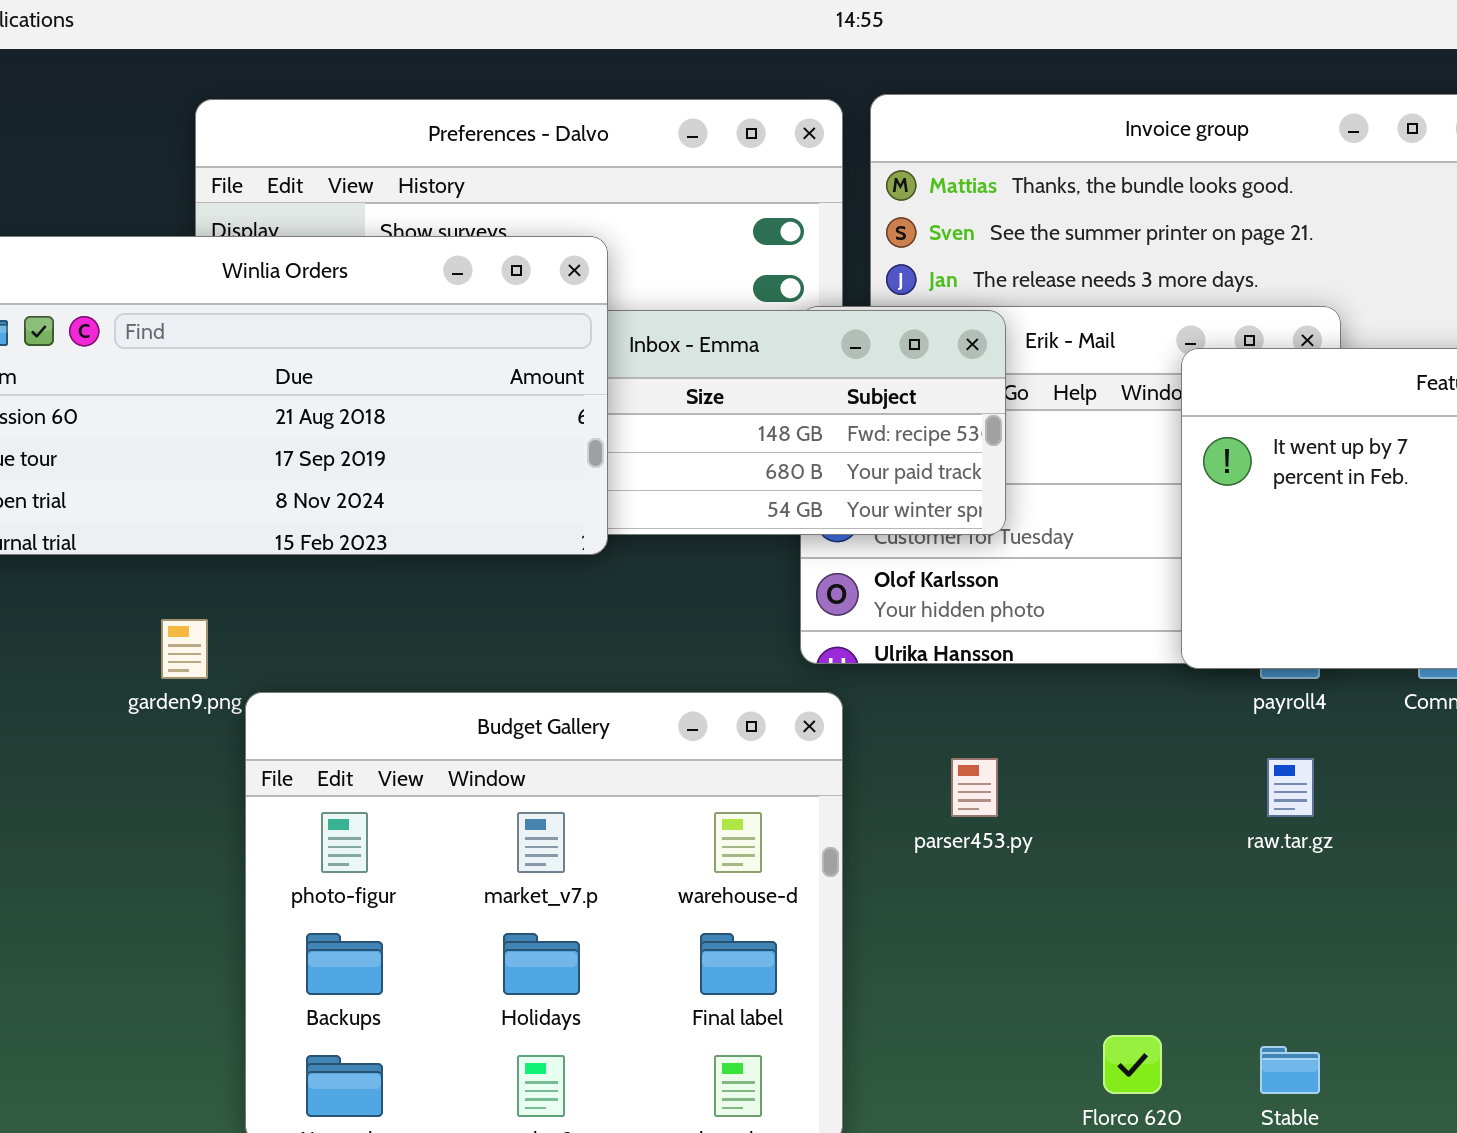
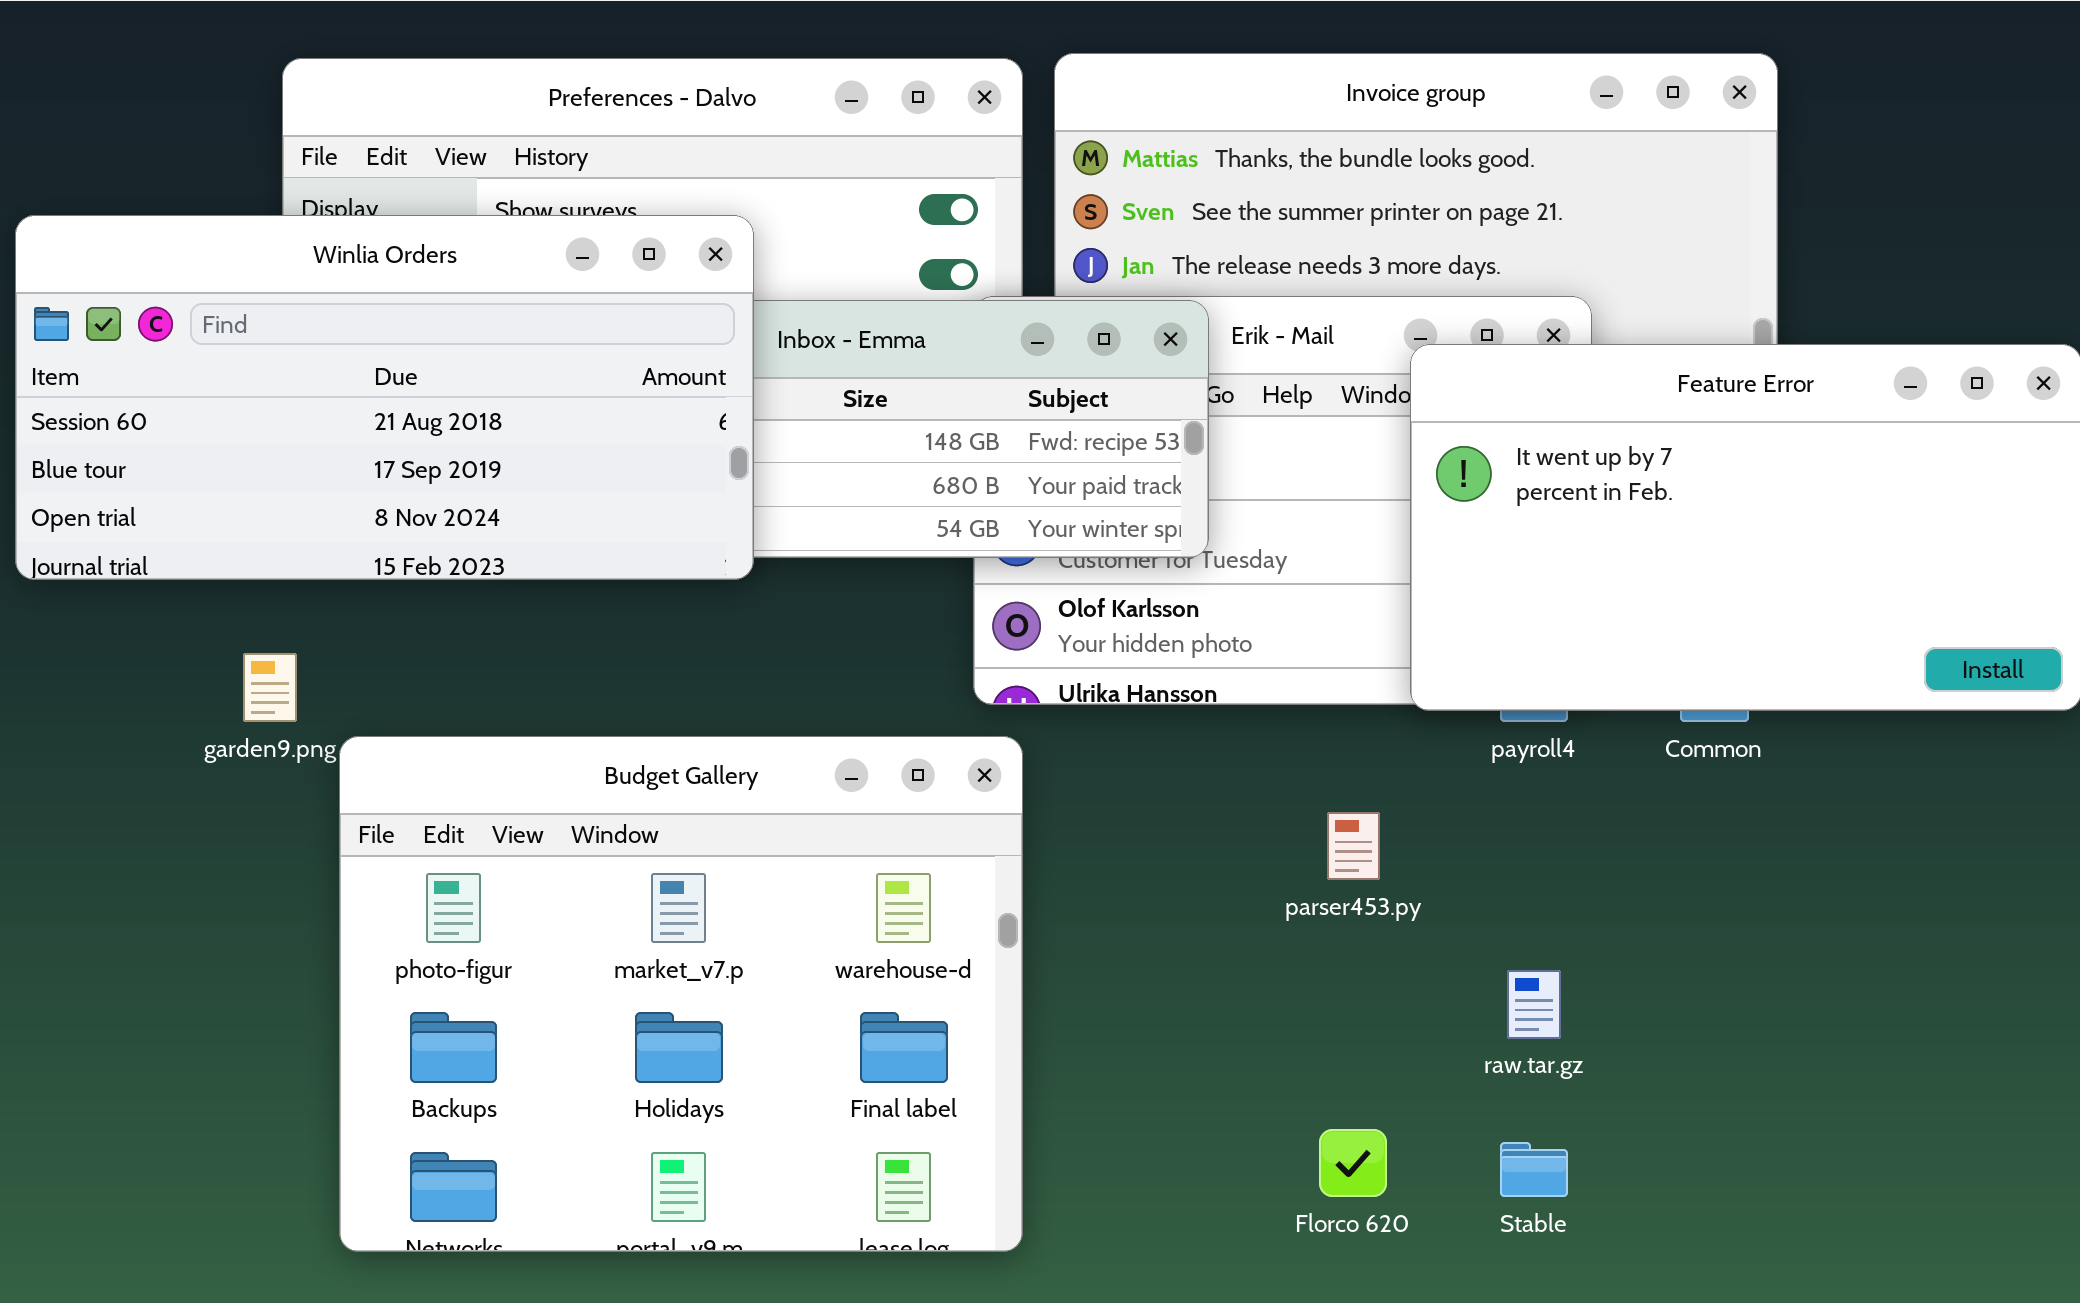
parser453.py: [951,758,998,817] -> [1327,812,1380,880], moved
raw.tar.gz: [1267,758,1314,817] -> [1507,970,1561,1039], moved

